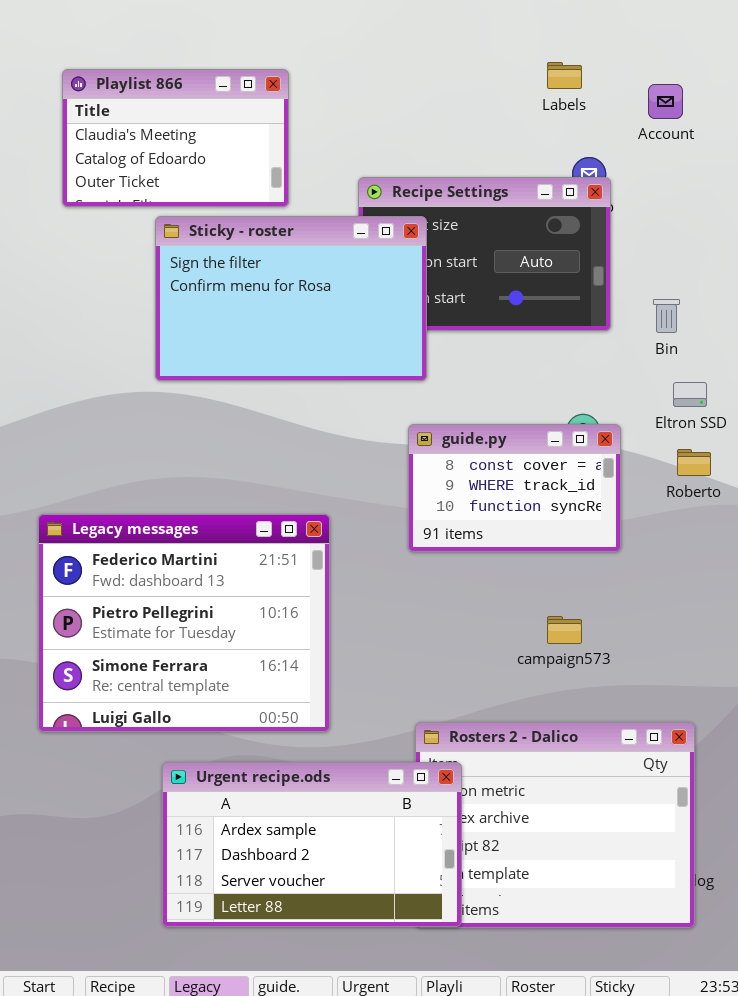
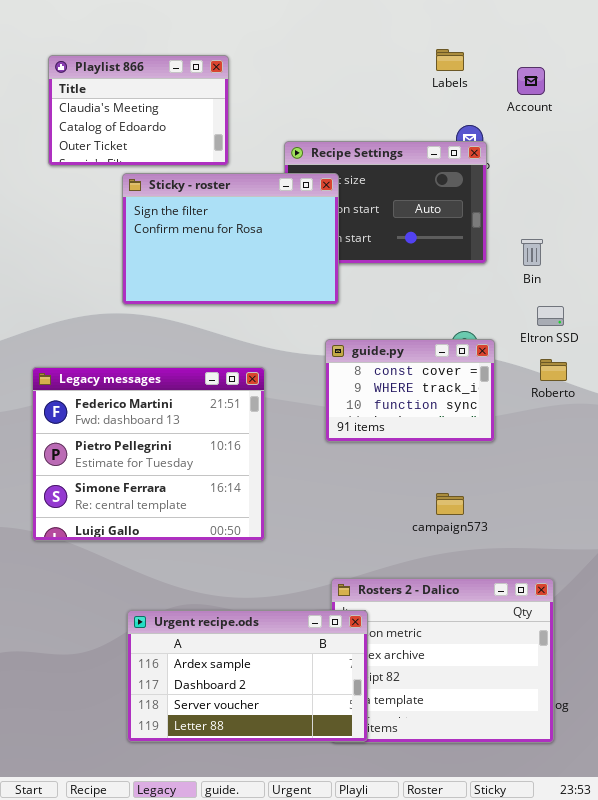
Legacy messages: [38,514,330,732] -> [32,367,265,541], moved

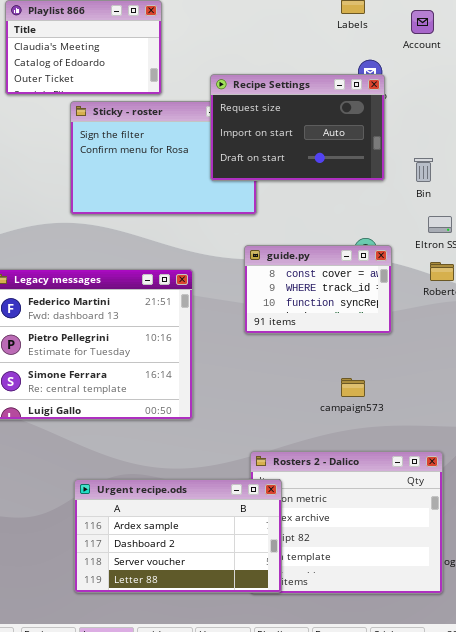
Recipe Settings: [284,141,487,264] -> [210,74,385,181], raised

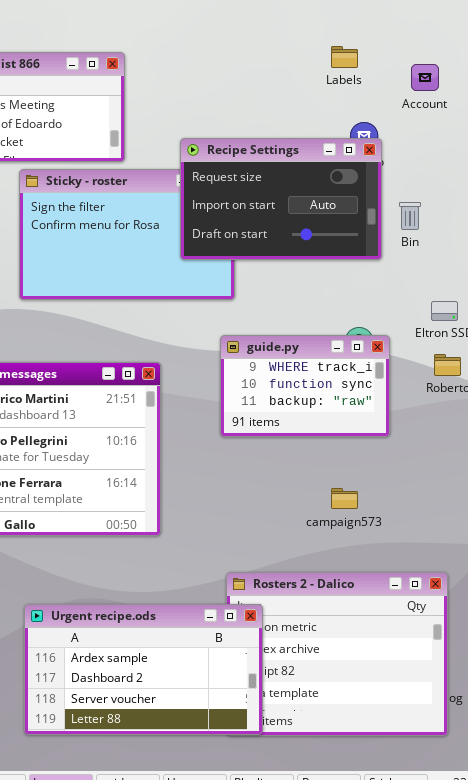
Bin: [414,158,433,182] -> [399,202,421,230], moved
guide.py: [244,245,392,334] -> [220,335,390,437], scrolled down 1 row

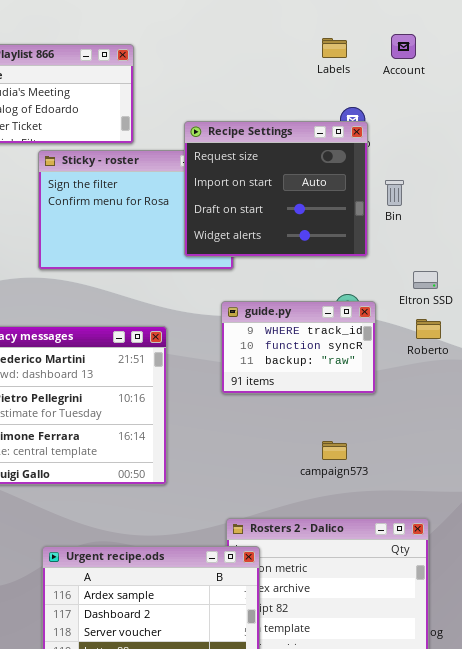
Account: [411,64,439,91] -> [391,34,416,59], moved
Recipe Settings: [180,138,382,260] -> [184,121,368,257], resized

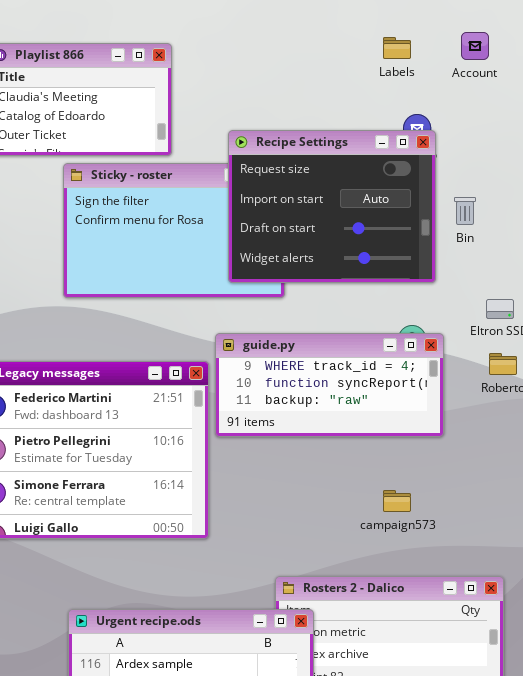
guide.py: [221,301,376,394] -> [215,333,444,437], resized

